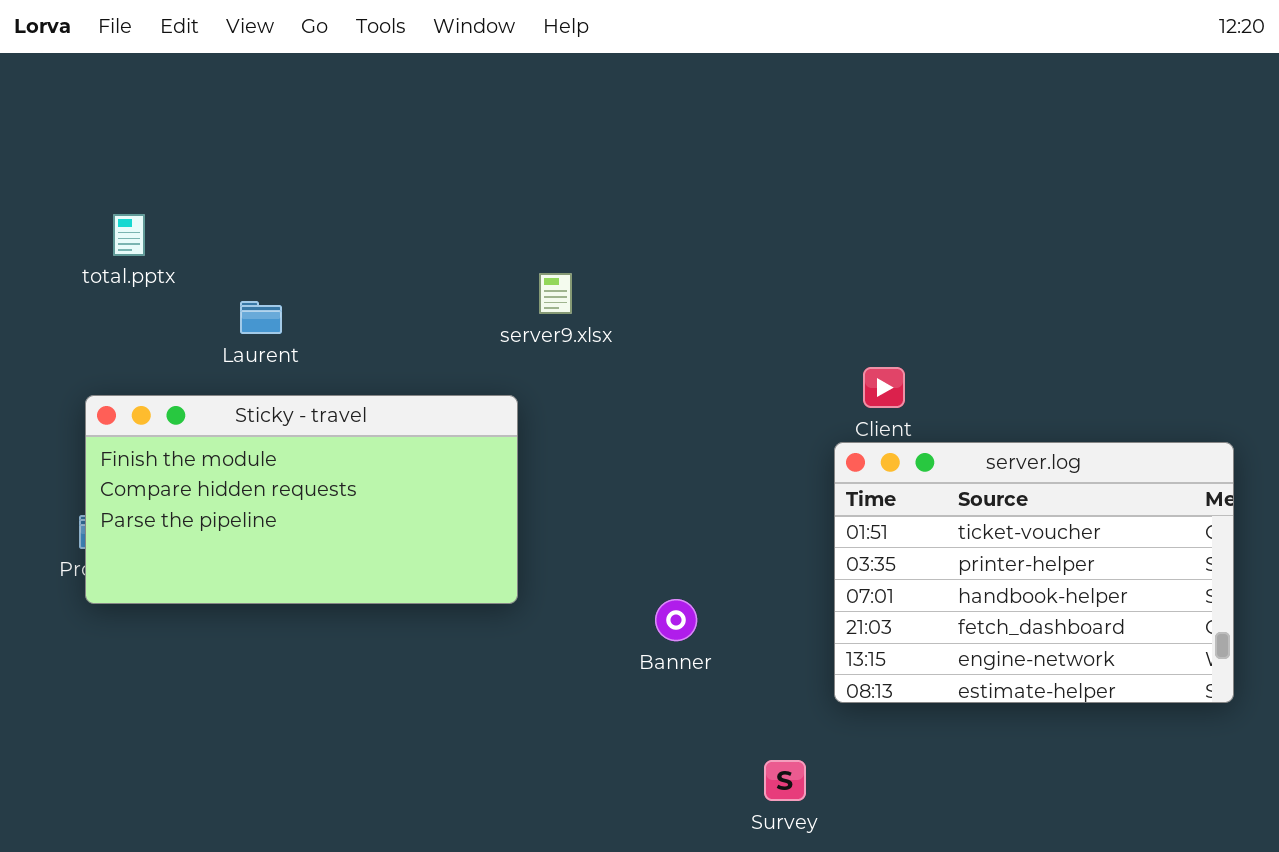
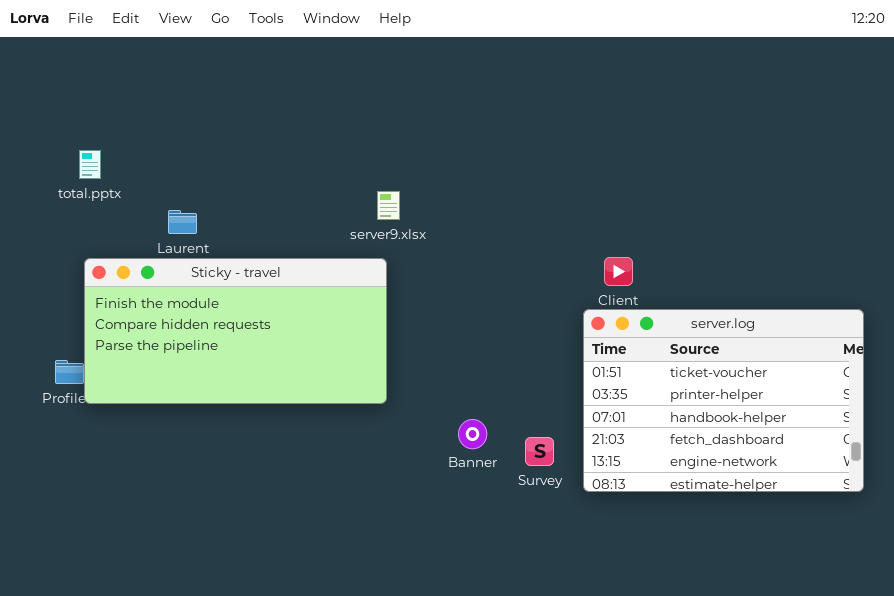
Sticky - travel: [85,395,518,604] -> [84,258,387,404], moved
Survey: [764,760,806,801] -> [525,437,554,466], moved

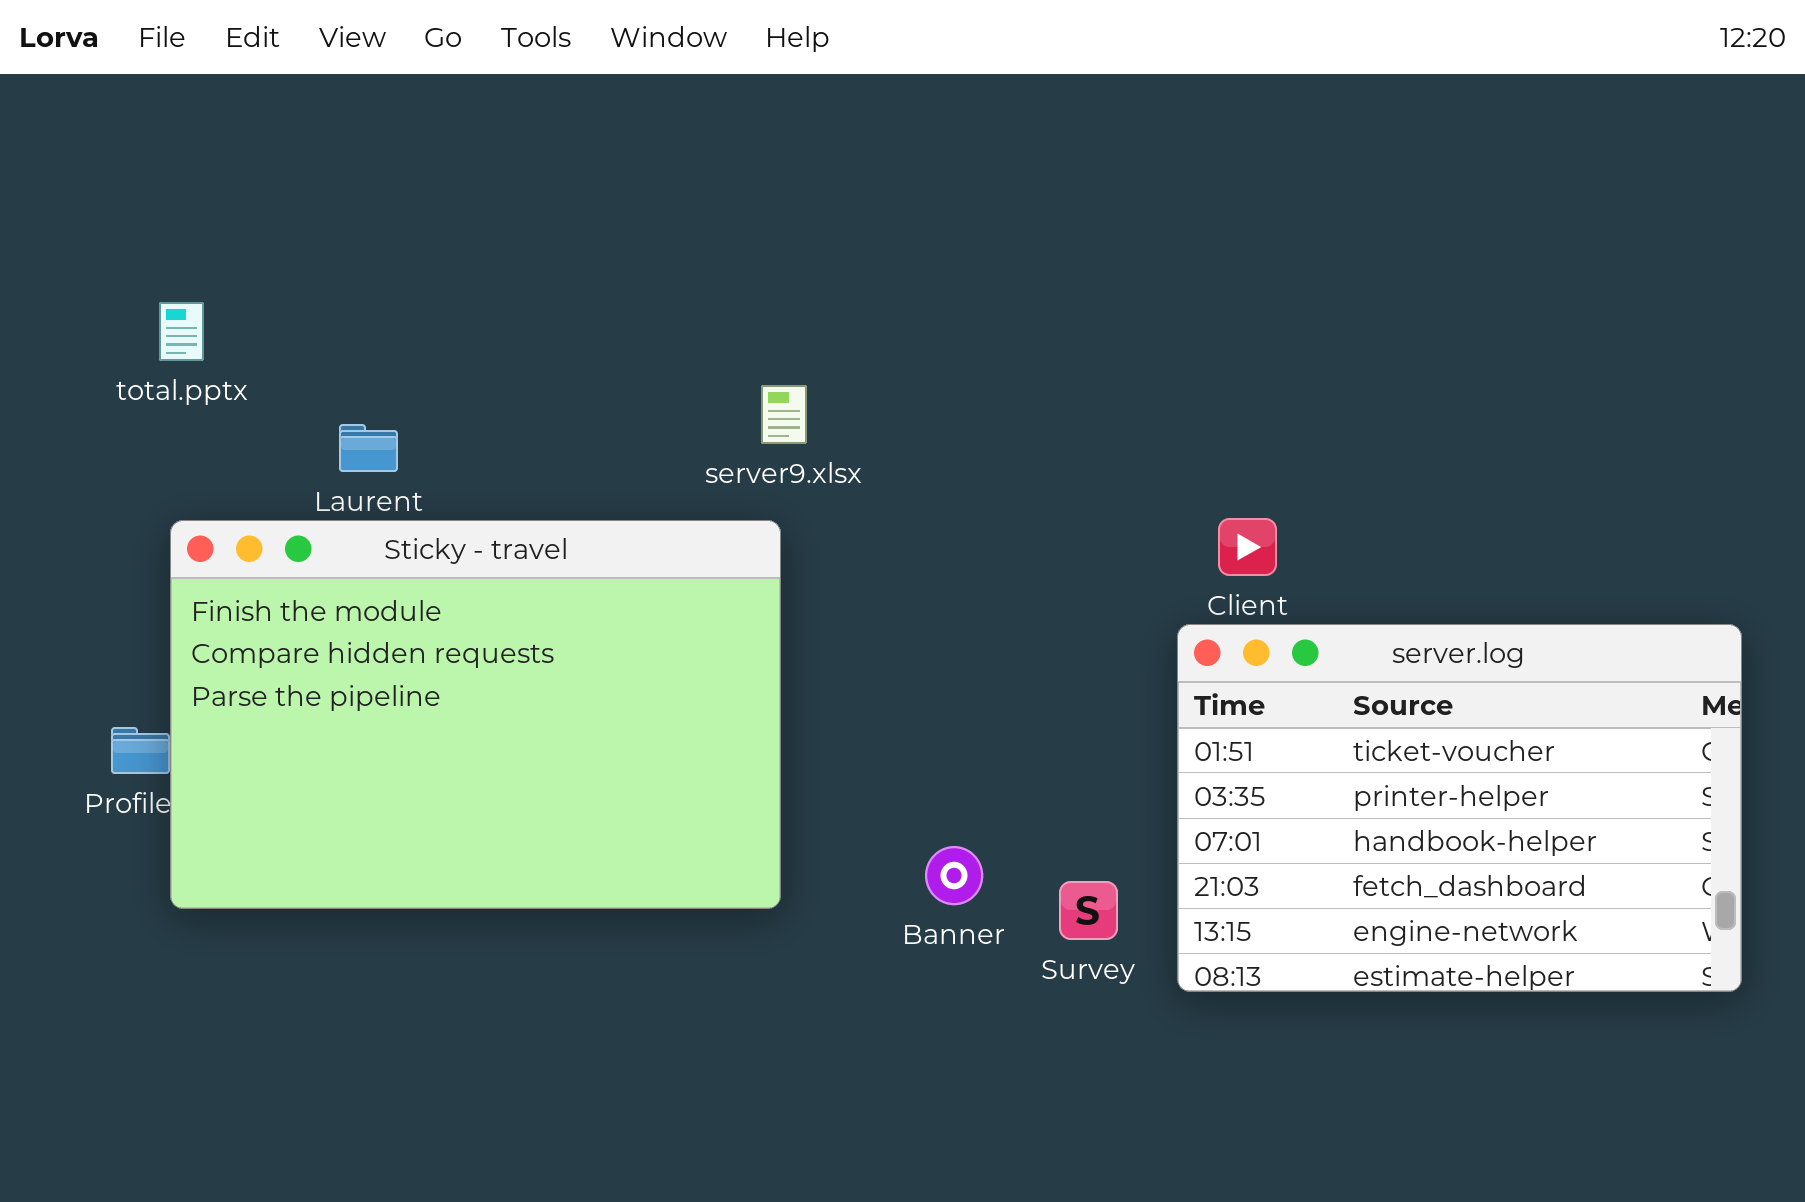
Sticky - travel: [84,258,387,404] -> [170,520,781,909], resized

